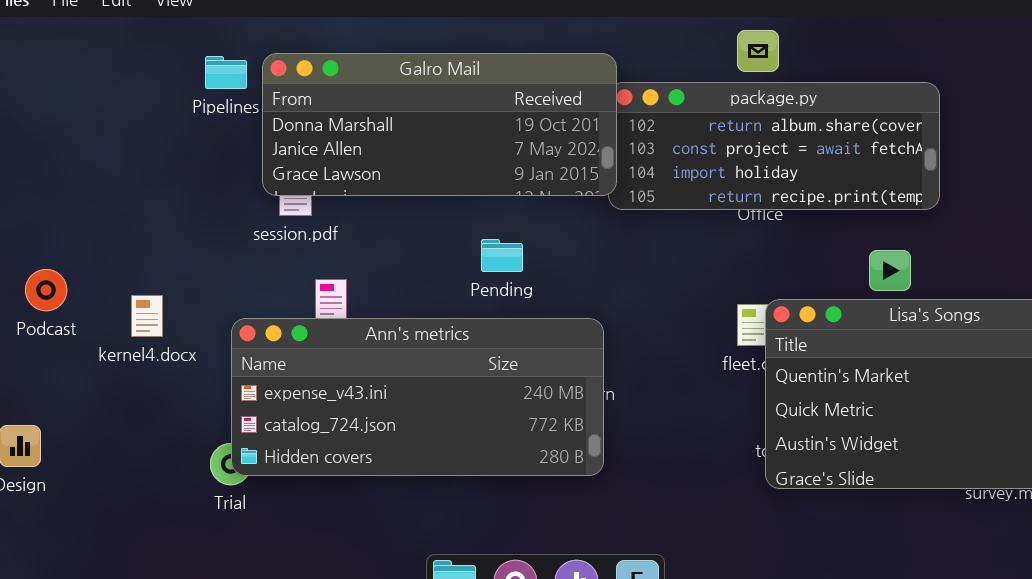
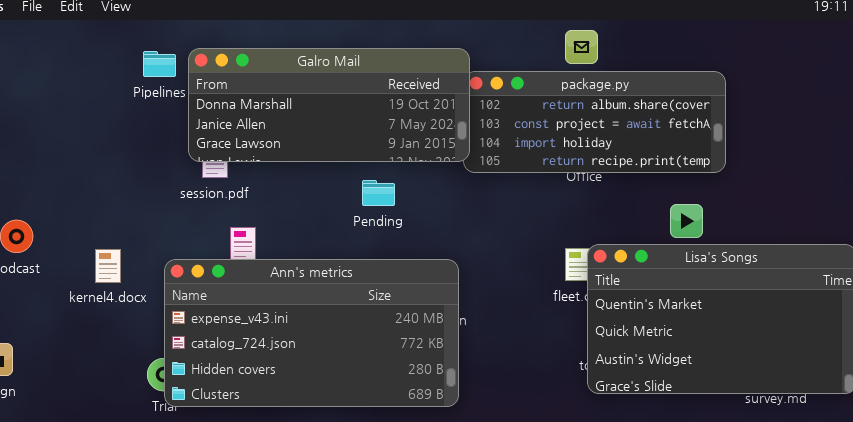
Pending: [481,239,523,272] -> [362,180,395,206], moved
kernel4.docx: [131,295,163,337] -> [95,249,121,283], moved
Ann's metrics: [231,318,604,476] -> [164,259,459,407], resized

